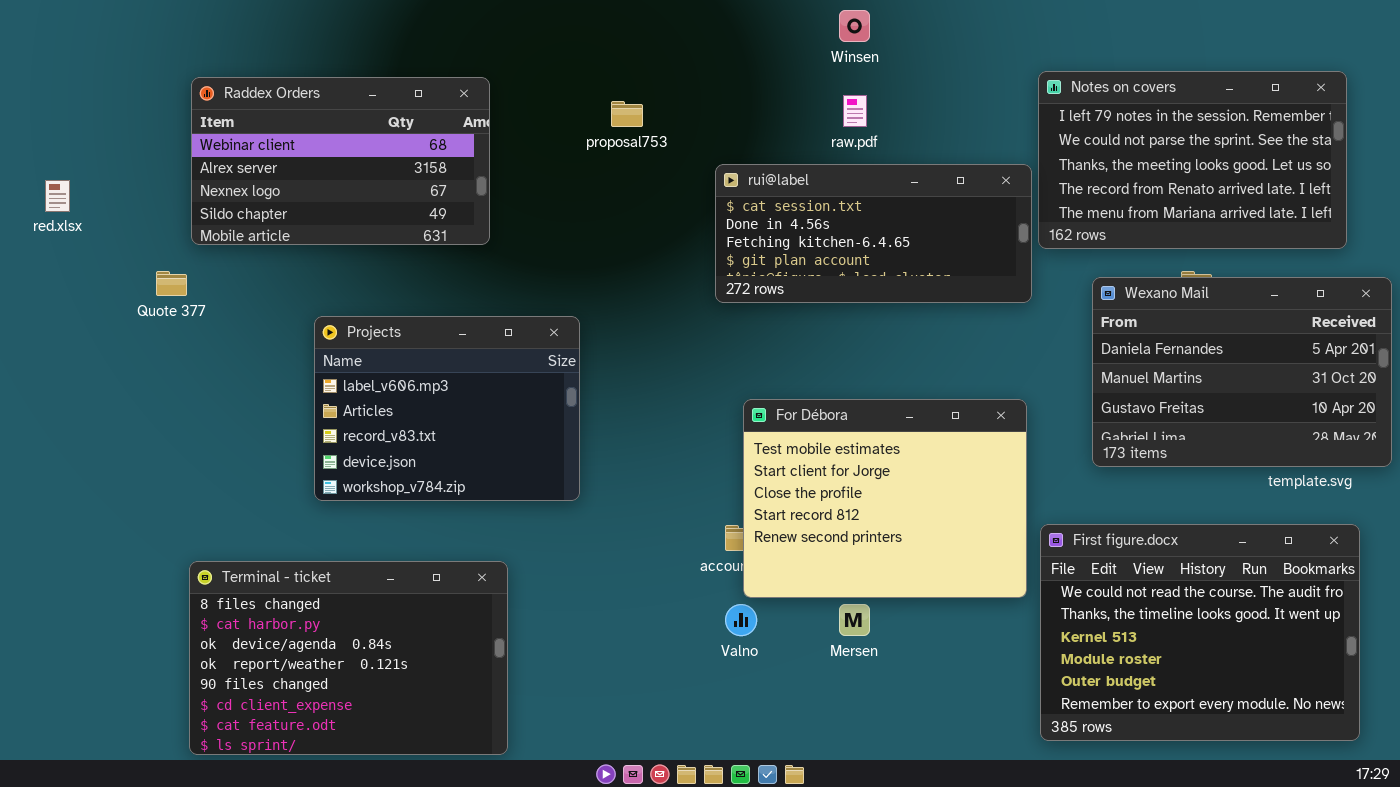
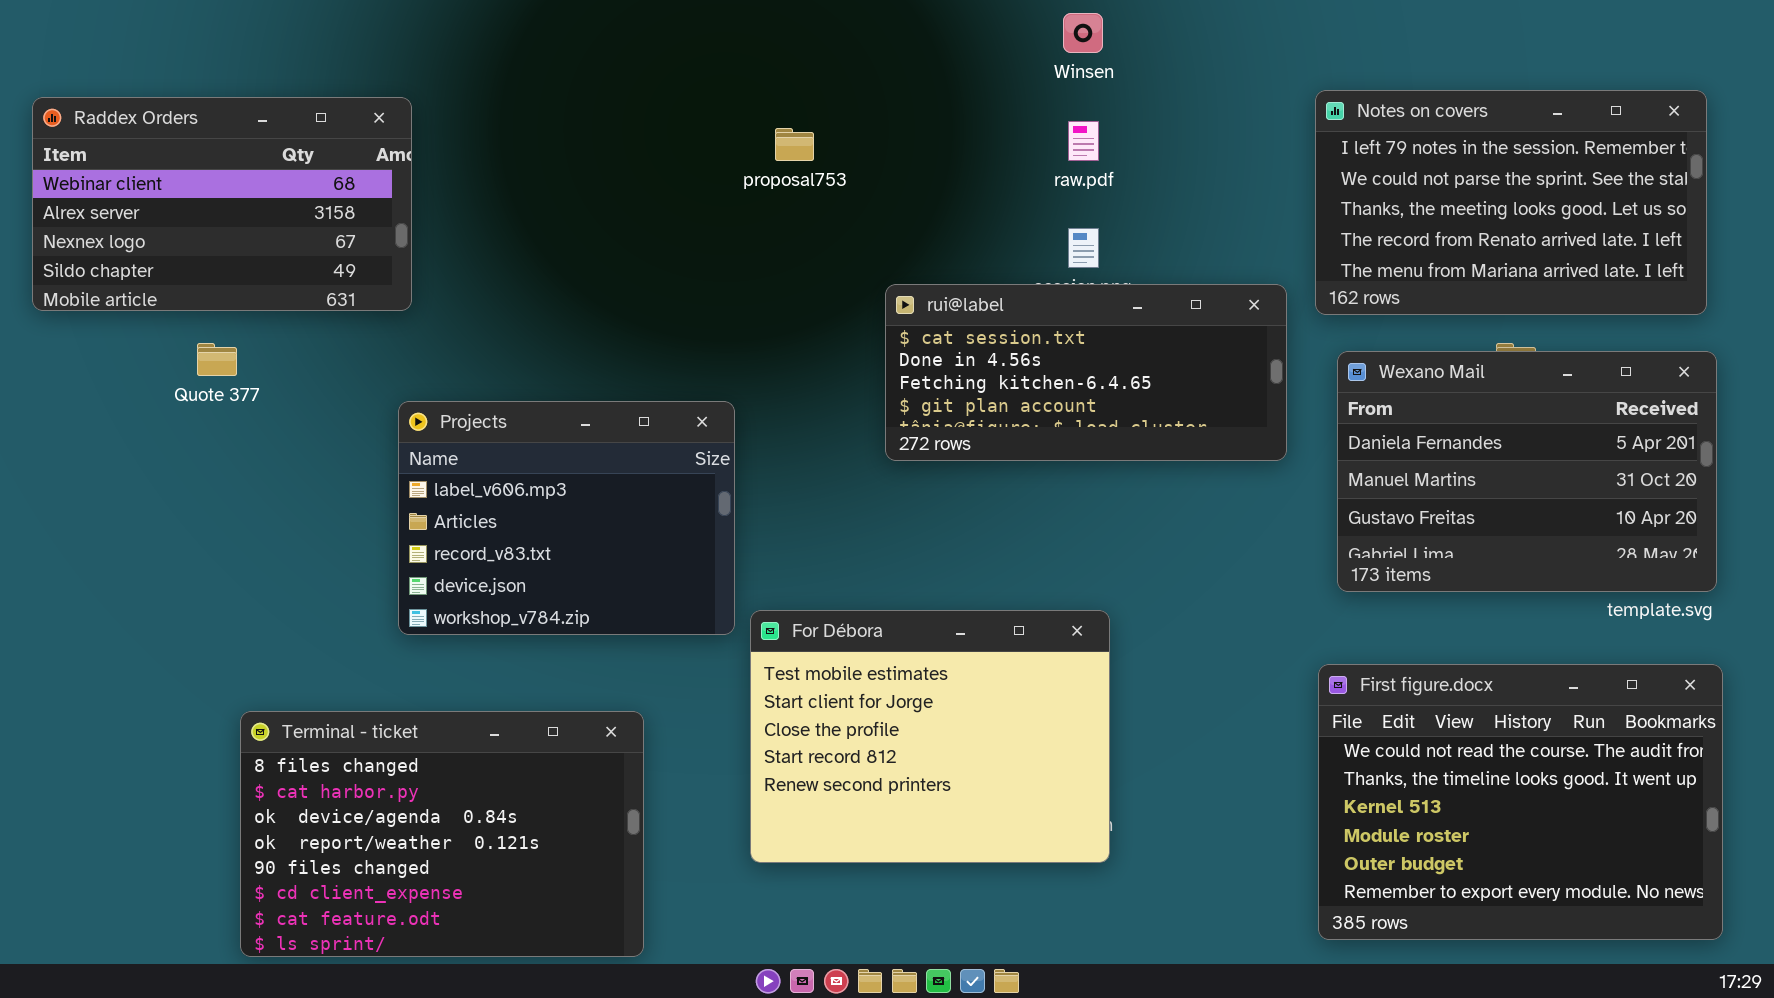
Raddex Orders: [191,77,490,245] -> [32,97,412,311], moved
rui@label: [715,164,1032,303] -> [885,284,1287,461], moved
Wexano Mail: [1092,277,1392,467] -> [1337,351,1717,592], moved
For Débora: [743,399,1027,598] -> [750,610,1110,863], moved

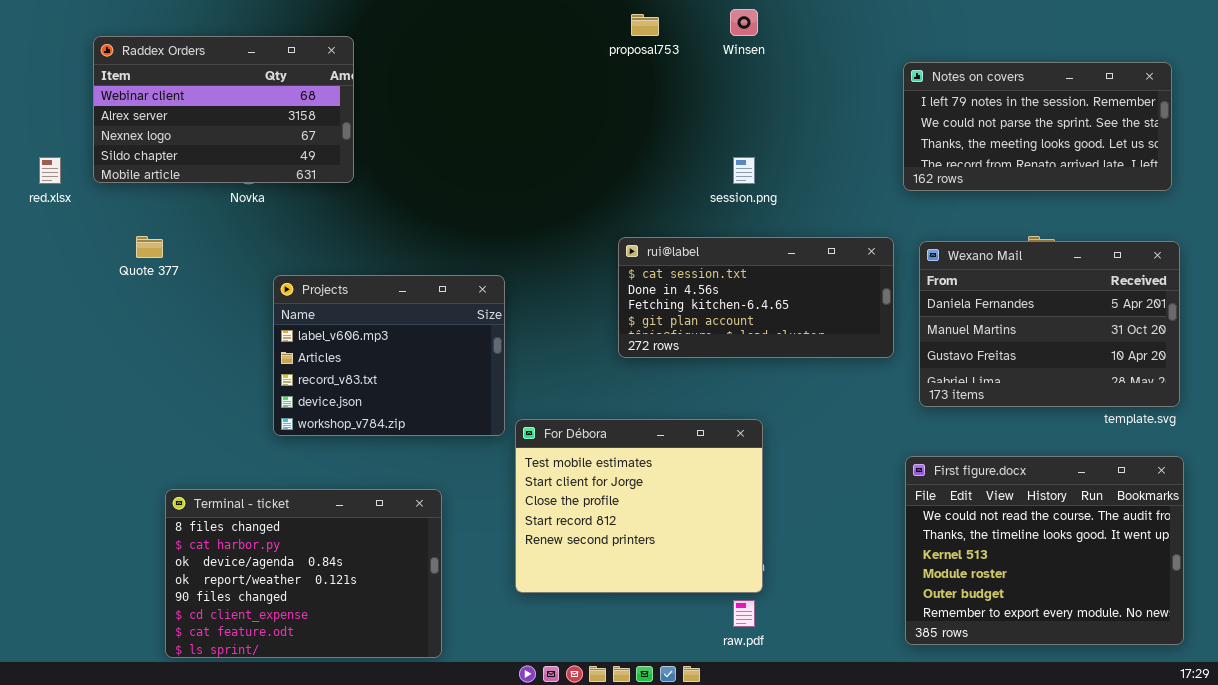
Notes on covers: [1315,90,1707,315] -> [903,62,1172,191], resized
Raddex Orders: [32,97,412,311] -> [93,36,354,183], moved
raw.pdf: [1068,121,1099,161] -> [733,600,755,627], moved
proposal753: [775,128,814,161] -> [631,14,659,36], moved
rui@label: [885,284,1287,461] -> [618,237,894,358], moved

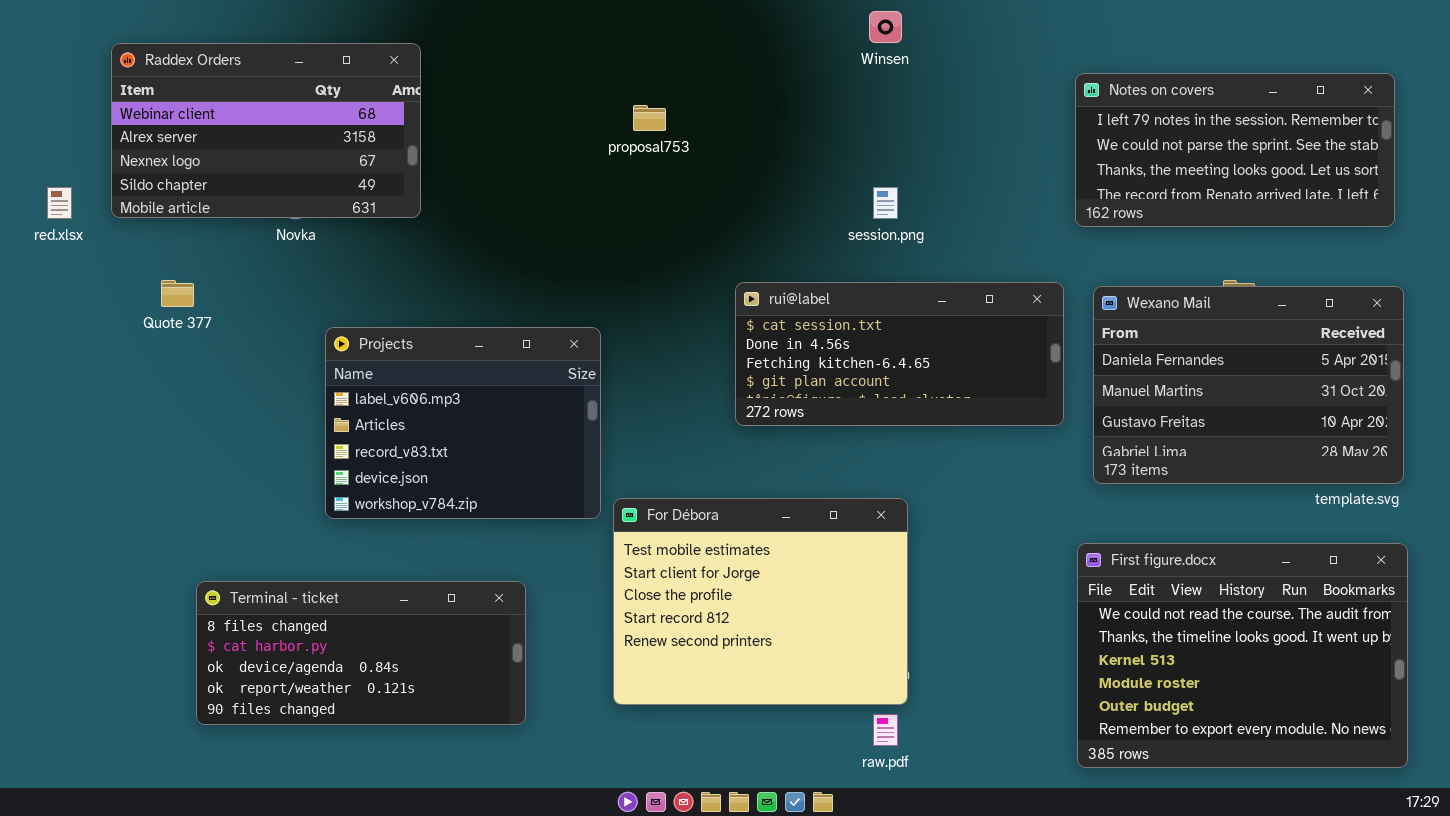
proposal753: [631,14,659,36] -> [633,105,666,131], moved
Terminal - ticket: [165,489,442,658] -> [196,581,526,725], resized

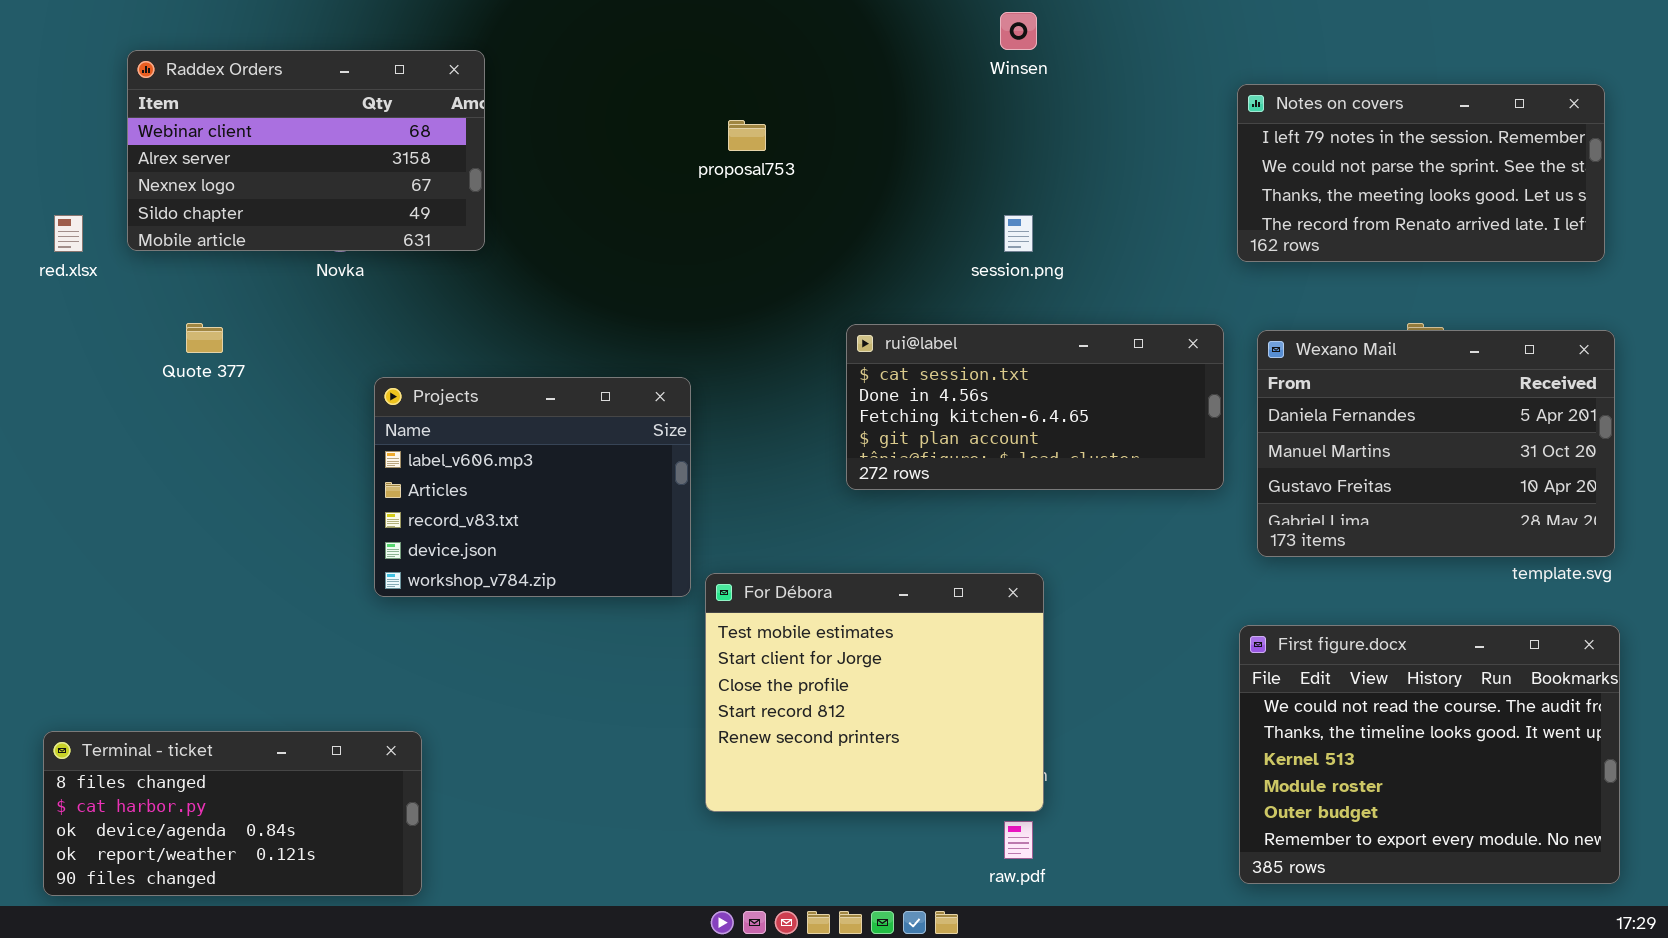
Terminal - ticket: [196,581,526,725] -> [43,731,422,896], moved

